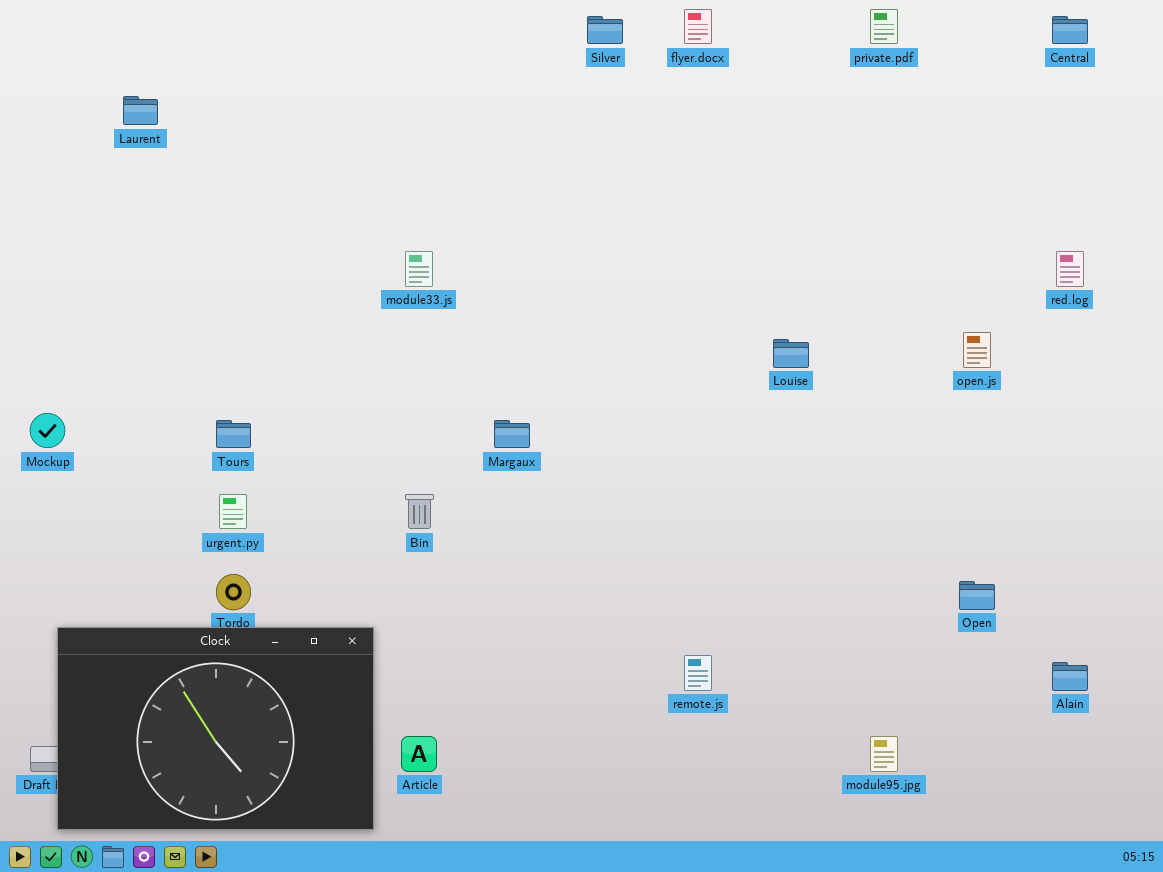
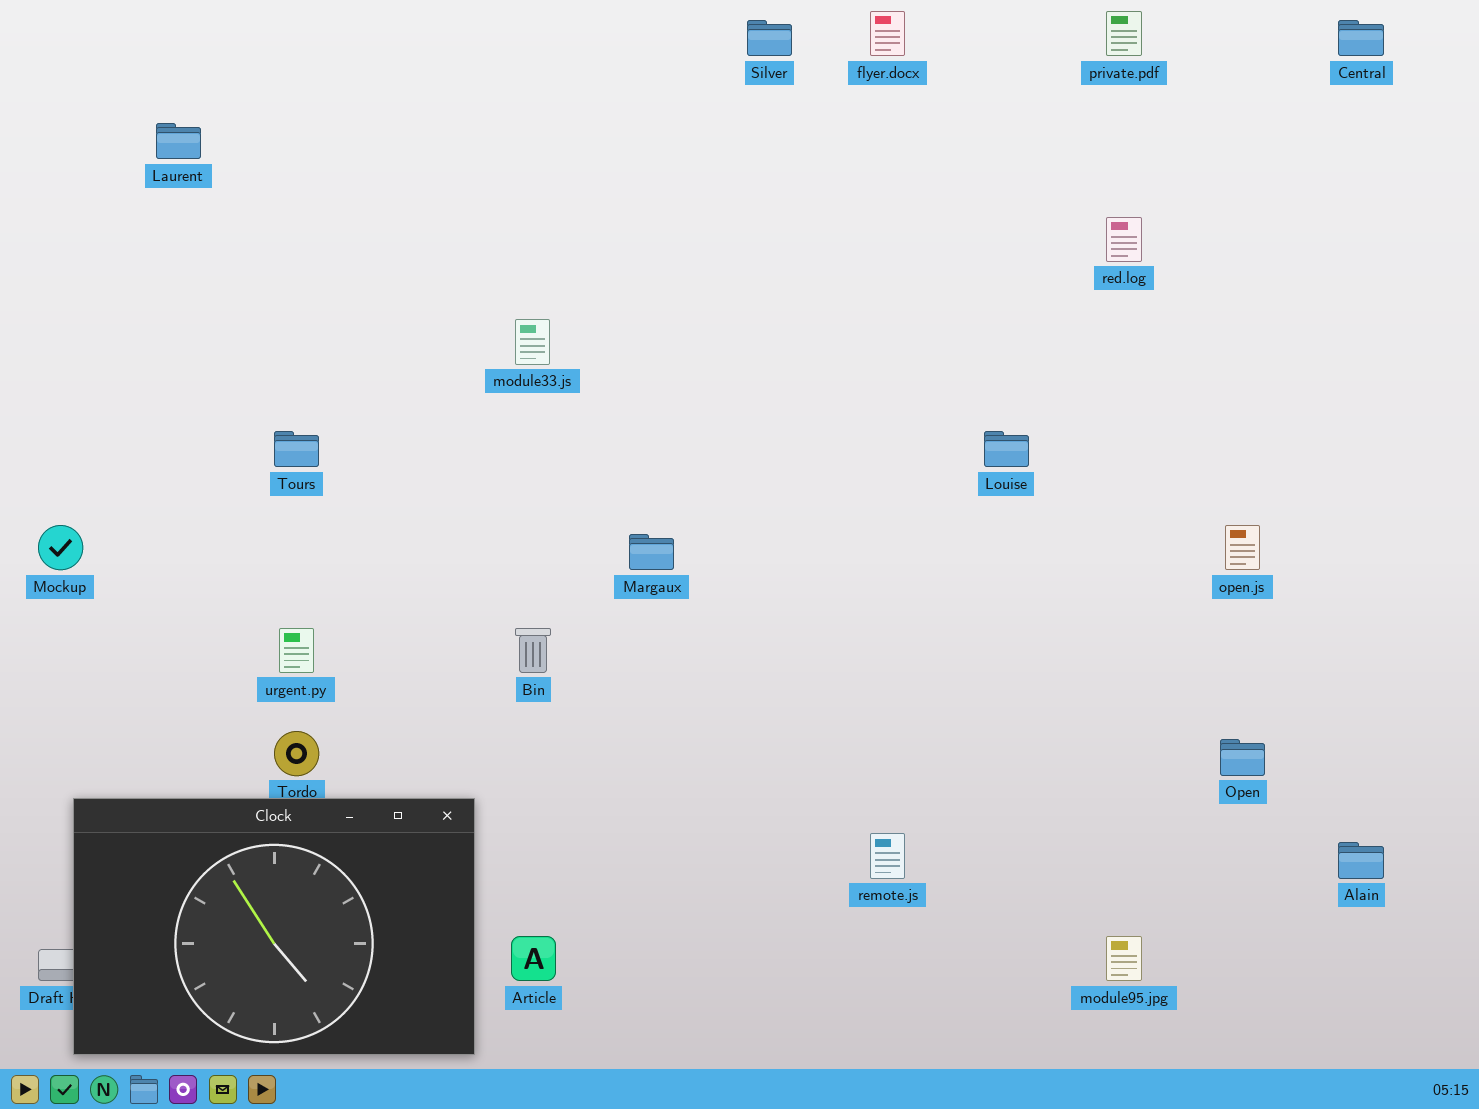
red.log: [1056,251,1084,287] -> [1106,217,1142,262], moved
open.js: [963,332,991,368] -> [1225,525,1260,570], moved
Tours: [216,420,251,448] -> [274,431,319,467], moved

